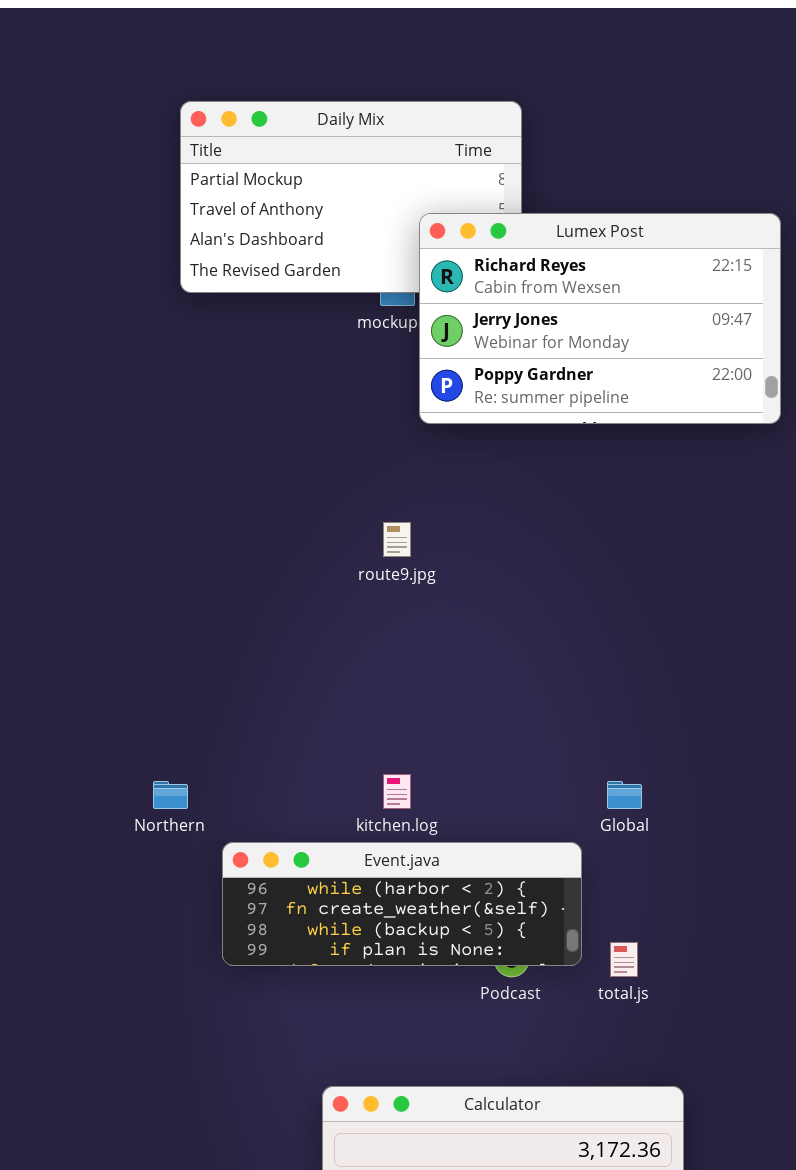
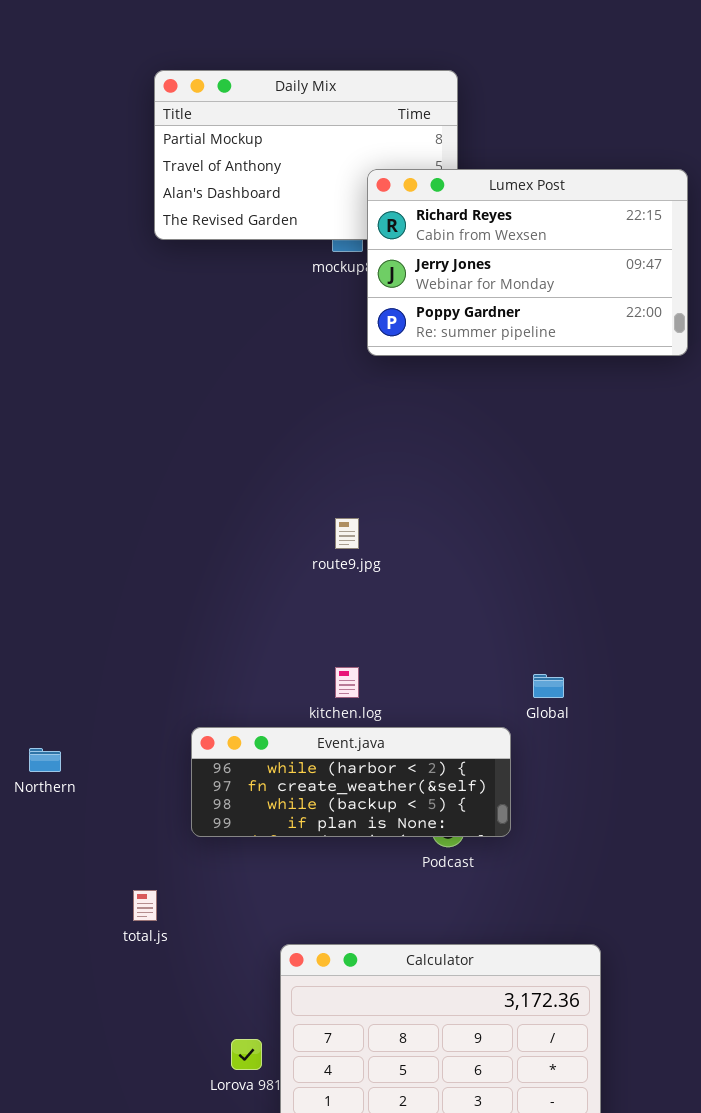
route9.jpg: [383,522,411,557] -> [335,518,359,549], moved
Northern: [153,781,188,809] -> [29,748,61,772], moved
total.js: [610,942,638,977] -> [133,890,157,921], moved

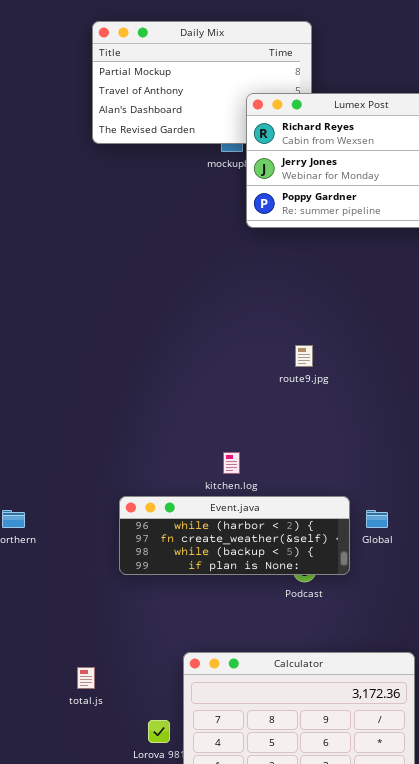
route9.jpg: [335,518,359,549] -> [295,345,313,367], moved
Global: [533,674,564,698] -> [366,510,388,528], moved
total.js: [133,890,157,921] -> [77,667,95,689], moved

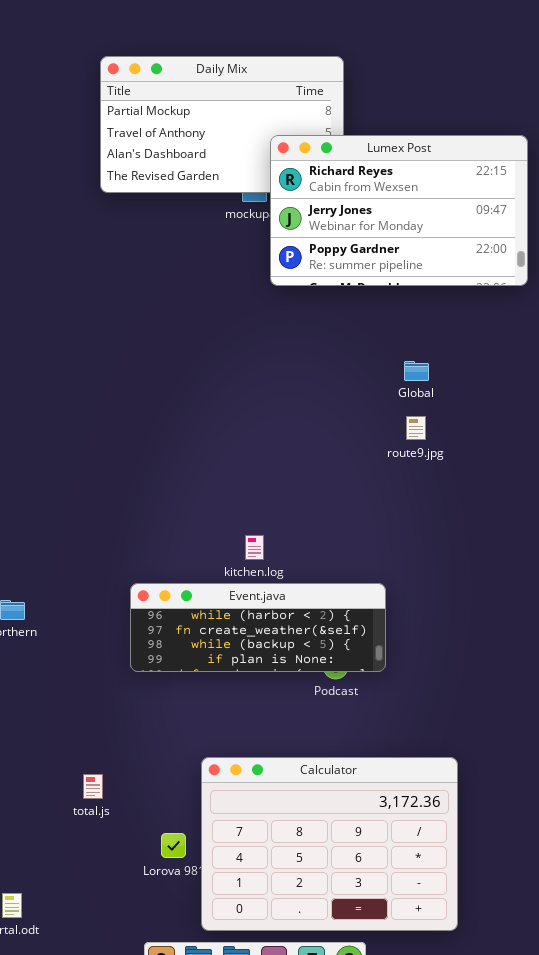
route9.jpg: [295,345,313,367] -> [406,416,426,440], moved
Global: [366,510,388,528] -> [404,361,429,381], moved

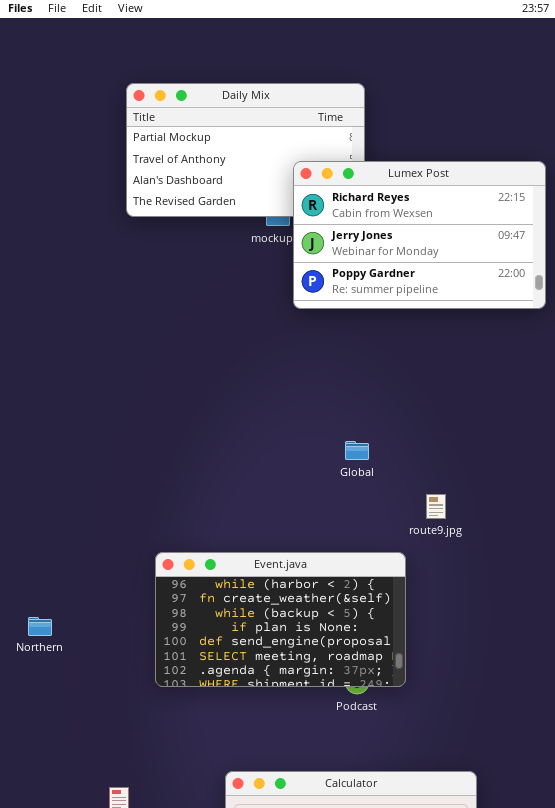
Global: [404,361,429,381] -> [345,441,369,460], moved
route9.jpg: [406,416,426,440] -> [426,494,446,519], moved
Event.java: [130,583,386,672] -> [155,552,406,687], resized

